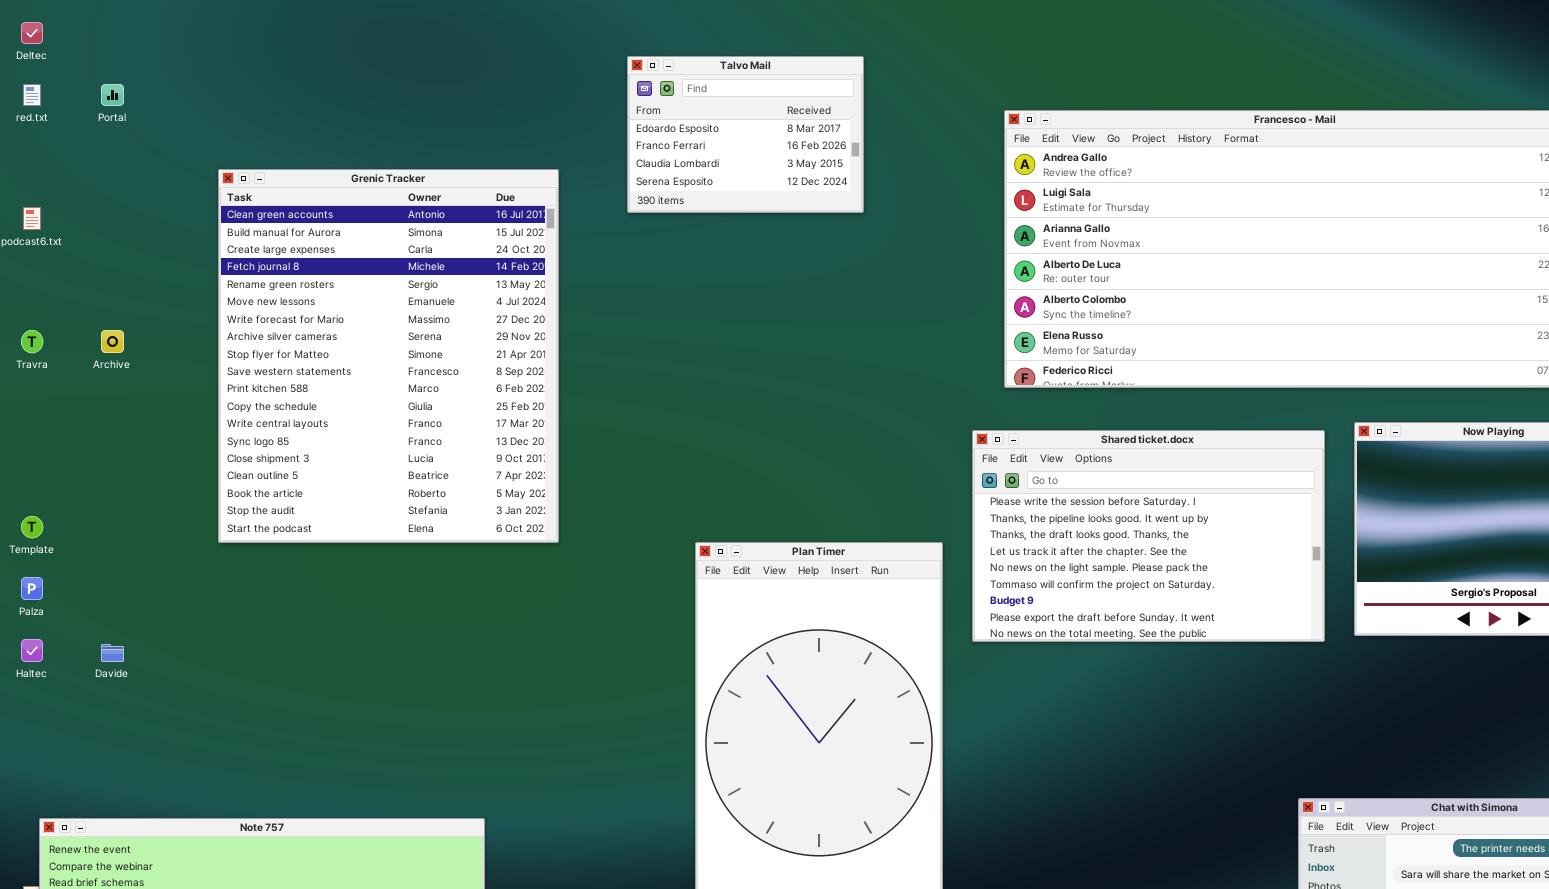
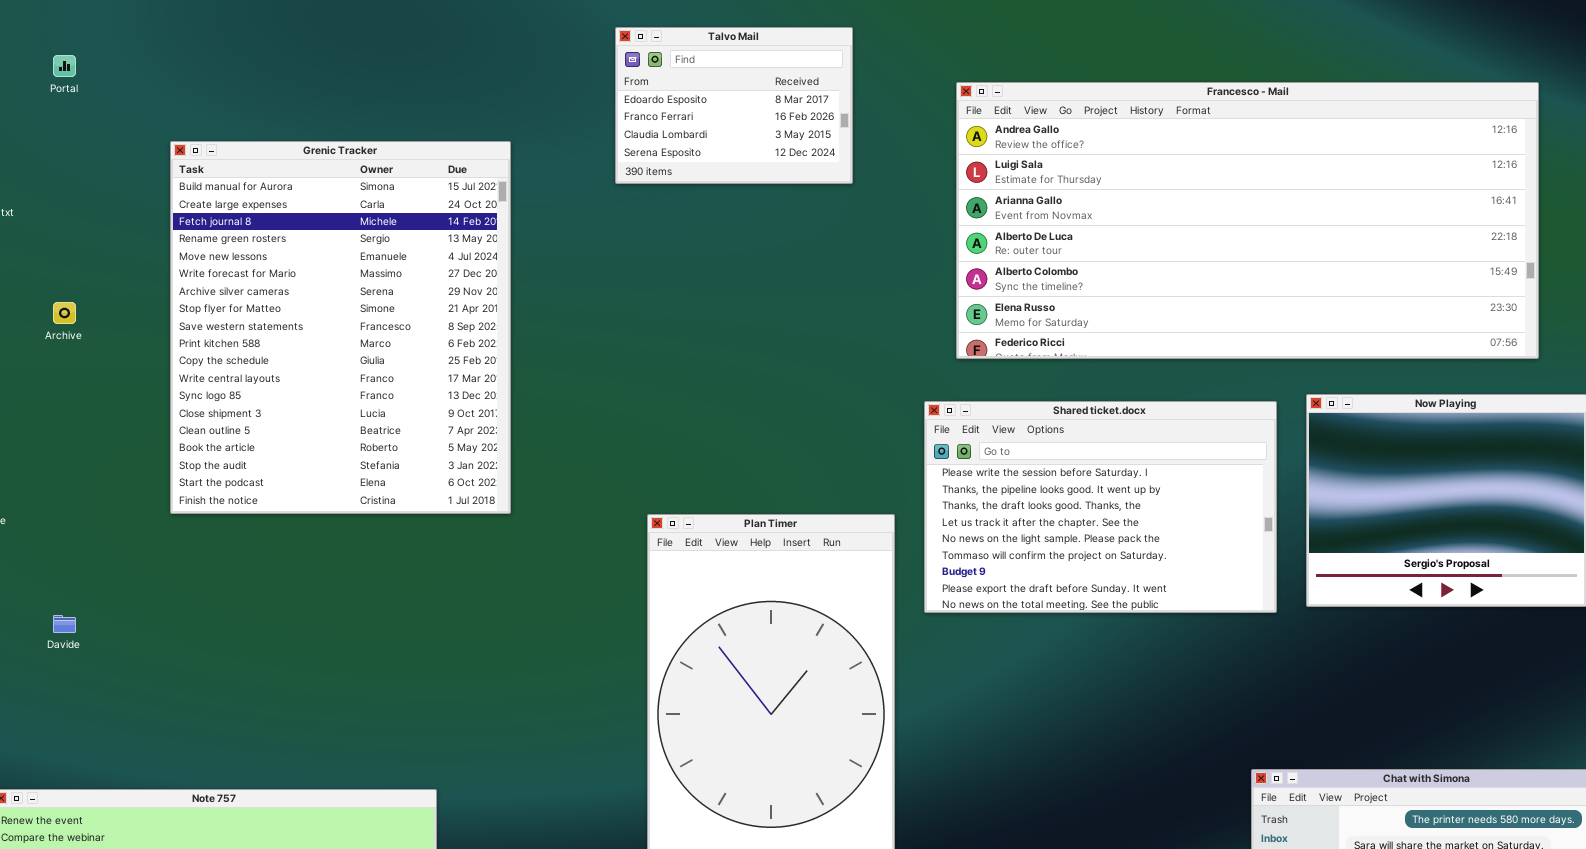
Talvo Mail: [627,56,864,213] -> [615,27,853,184], moved
Grenic Tracker: [218,169,559,543] -> [170,141,511,514], scrolled down 1 row

